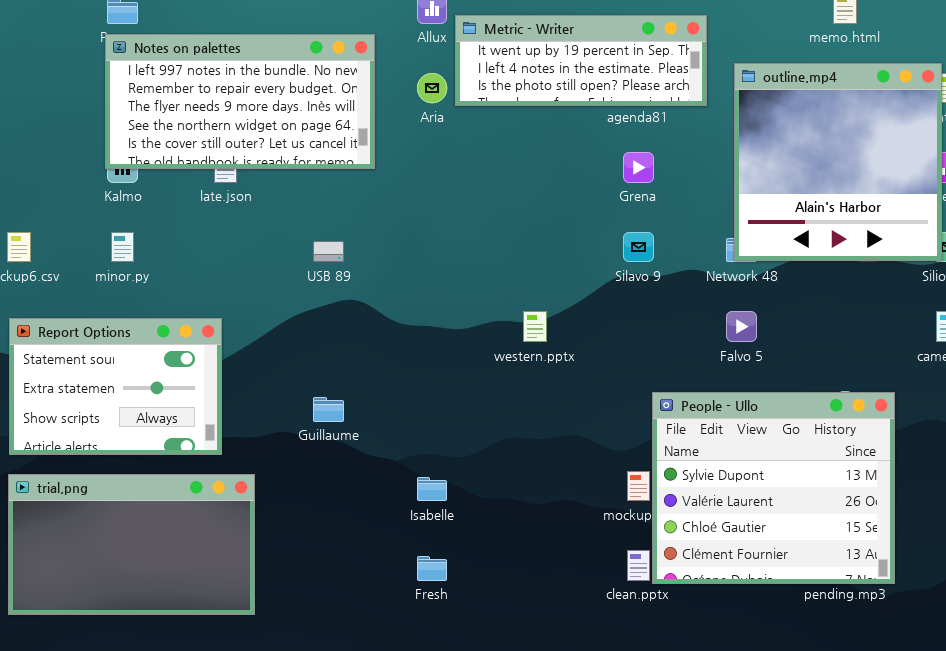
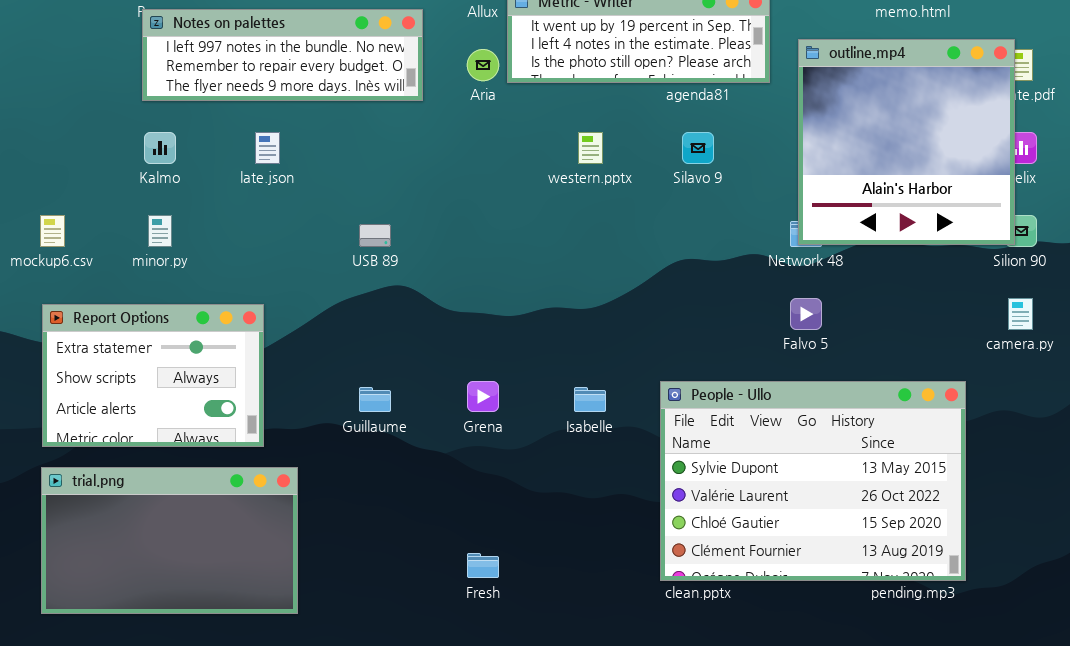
Notes on palettes: [105,34,375,169] -> [142,9,423,101], resized
Grena: [623,152,654,183] -> [467,381,499,412], moved
Silavo 9: [623,232,654,262] -> [682,132,714,164], moved
western.pptx: [523,311,547,342] -> [578,132,603,164], moved
Report Options: [9,318,222,455] -> [42,304,264,447], scrolled down 1 row
People - Ullo: [652,392,895,584] -> [660,381,966,581], resized
Isabelle: [417,477,447,501] -> [574,387,606,412], moved

